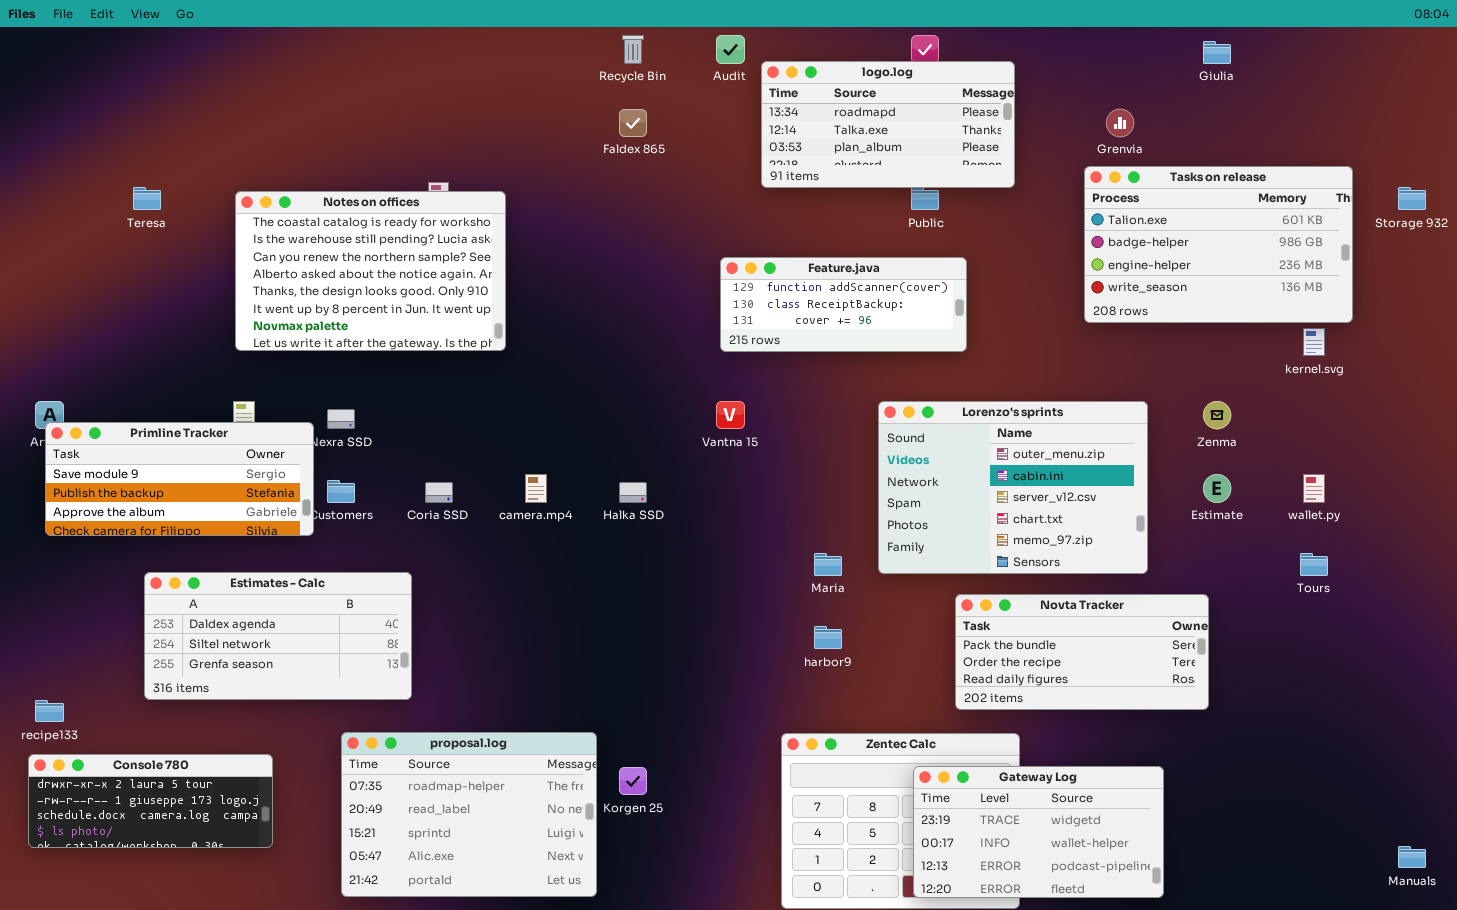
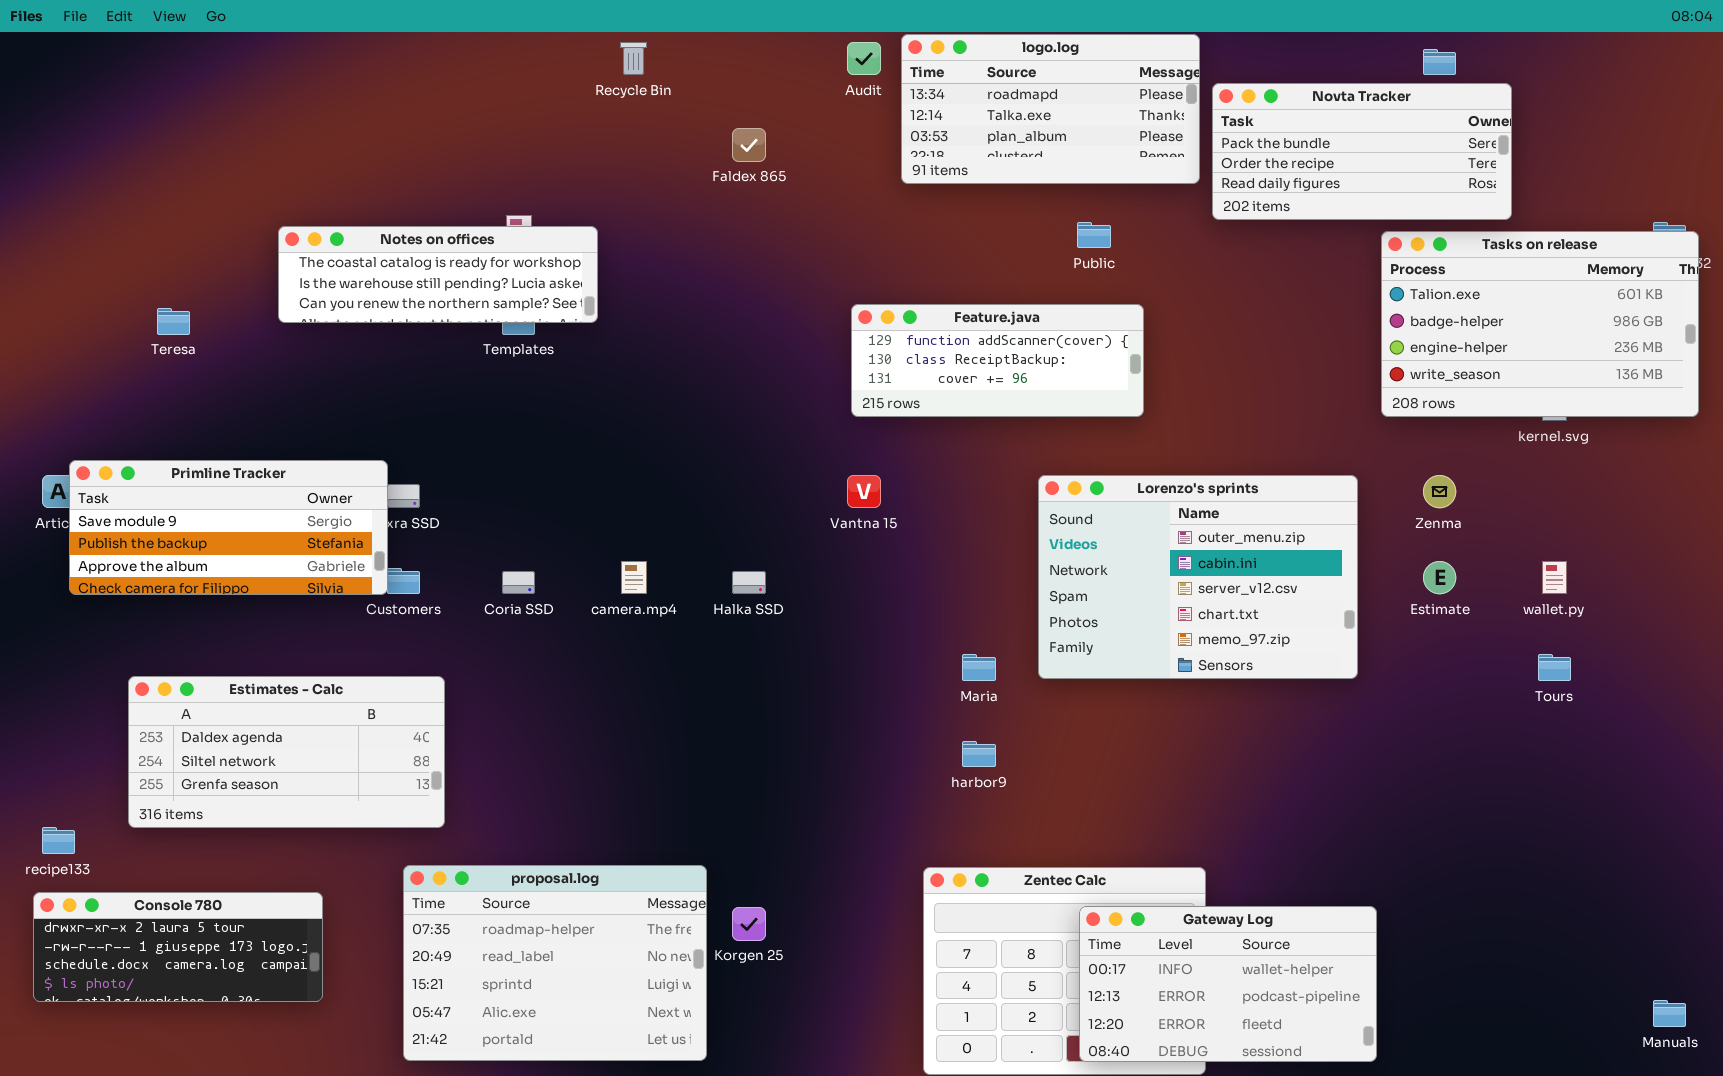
Recycle Bin: [622,35,644,64] -> [620,42,647,75], moved
logo.log: [761,61,1015,188] -> [901,34,1200,184], moved
Tasks on release: [1084,166,1353,323] -> [1381,231,1699,417], moved
Teresa: [133,187,161,210] -> [157,308,190,335], moved
Notes on offices: [235,191,506,351] -> [278,226,598,323], resized
Primline Tracker: [45,422,314,536] -> [69,460,388,595], moved
Estimates - Calc: [144,572,412,700] -> [128,676,445,828], moved
Novta Tracker: [955,594,1209,710] -> [1212,83,1512,220], moved
Gateway Log: [913,766,1164,898] -> [1079,906,1377,1062], scrolled down 1 row

